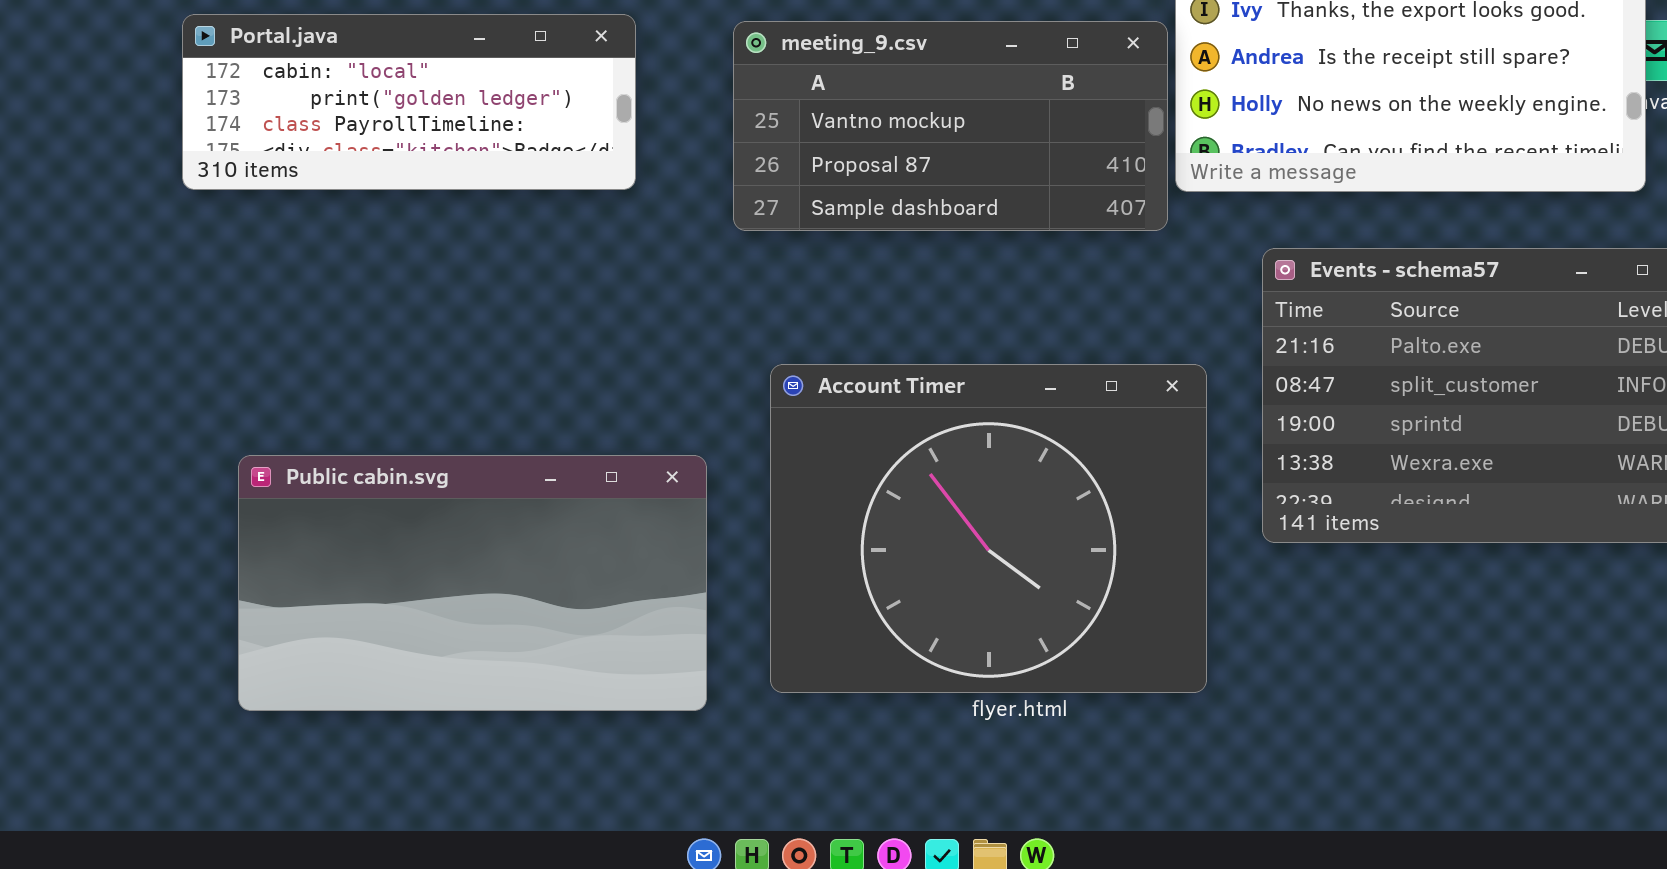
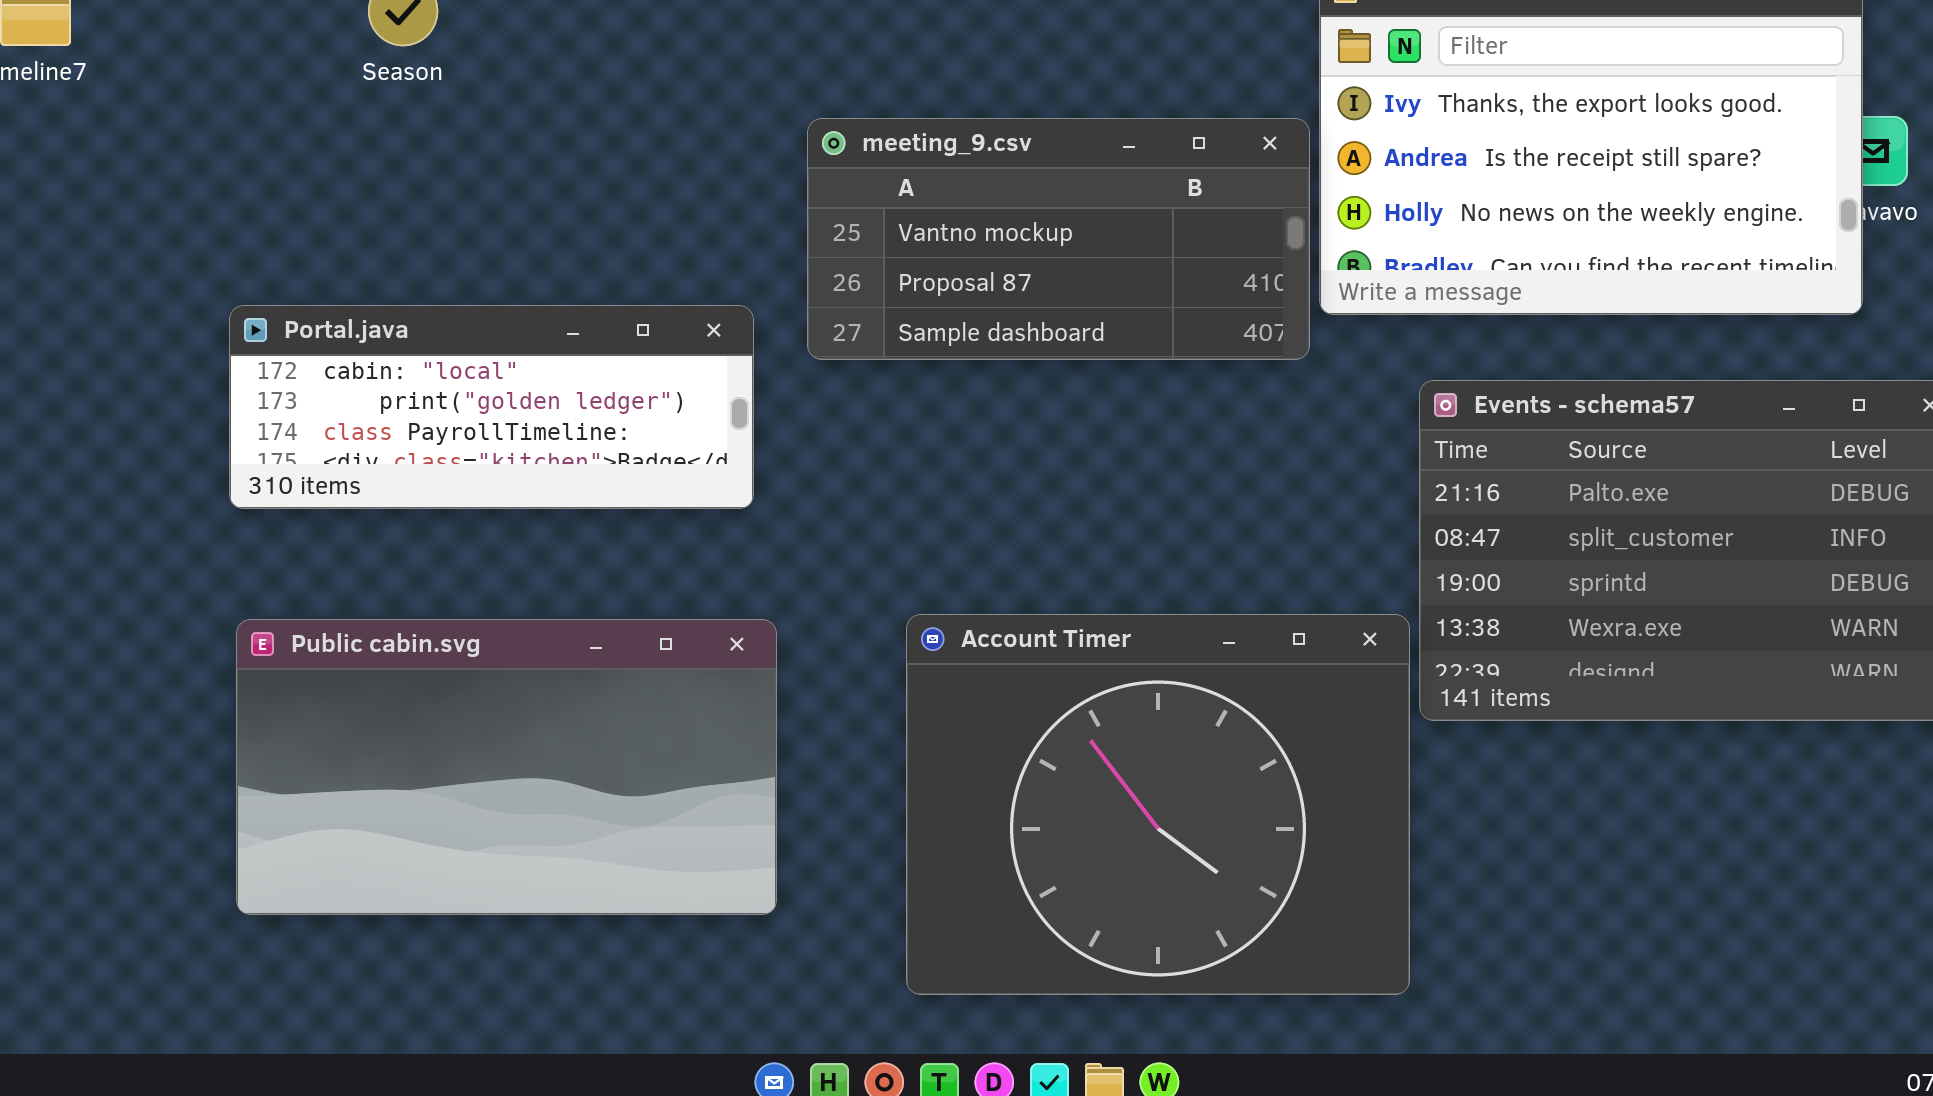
Portal.java: [182,14,636,190] -> [229,305,754,509], moved
Account Timer: [770,364,1207,693] -> [906,614,1410,995], moved

